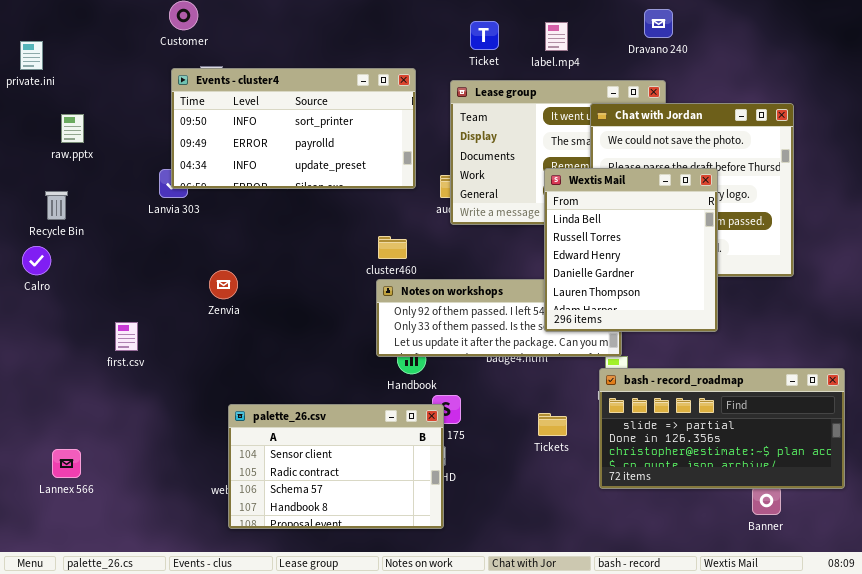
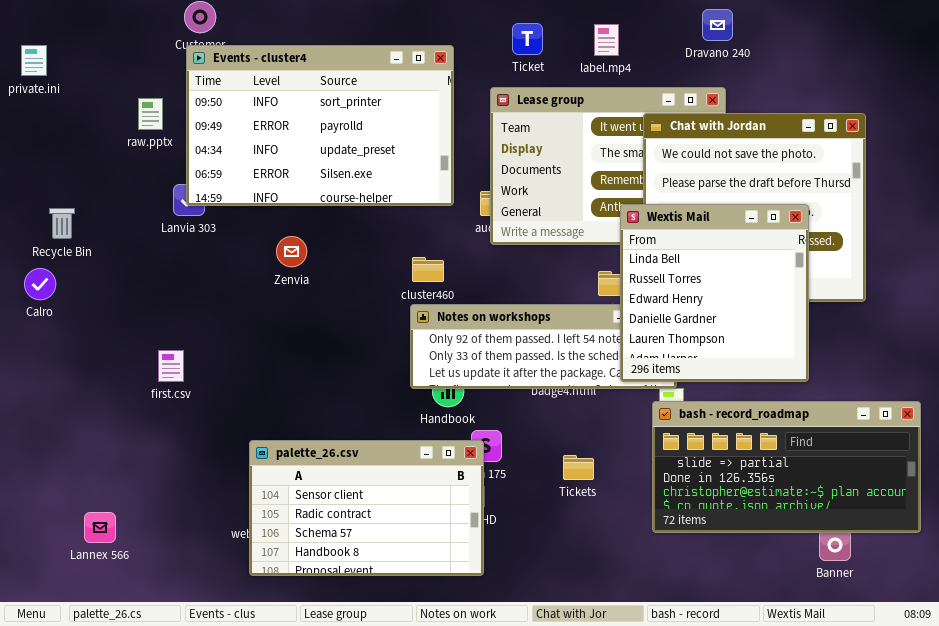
Events - cluster4: [171,68,416,189] -> [186,45,454,206], resized
raw.pptx: [61,114,84,143] -> [138,98,163,130], moved
Wextis Mail: [544,168,718,332] -> [620,204,809,382], moved
Zenvia: [209,270,238,299] -> [276,236,307,267], moved
first.csv: [115,322,138,351] -> [158,350,184,382], moved
Tickets: [538,413,567,436] -> [563,455,594,480], moved
Lannex 566: [52,449,81,478] -> [84,512,116,543], moved

